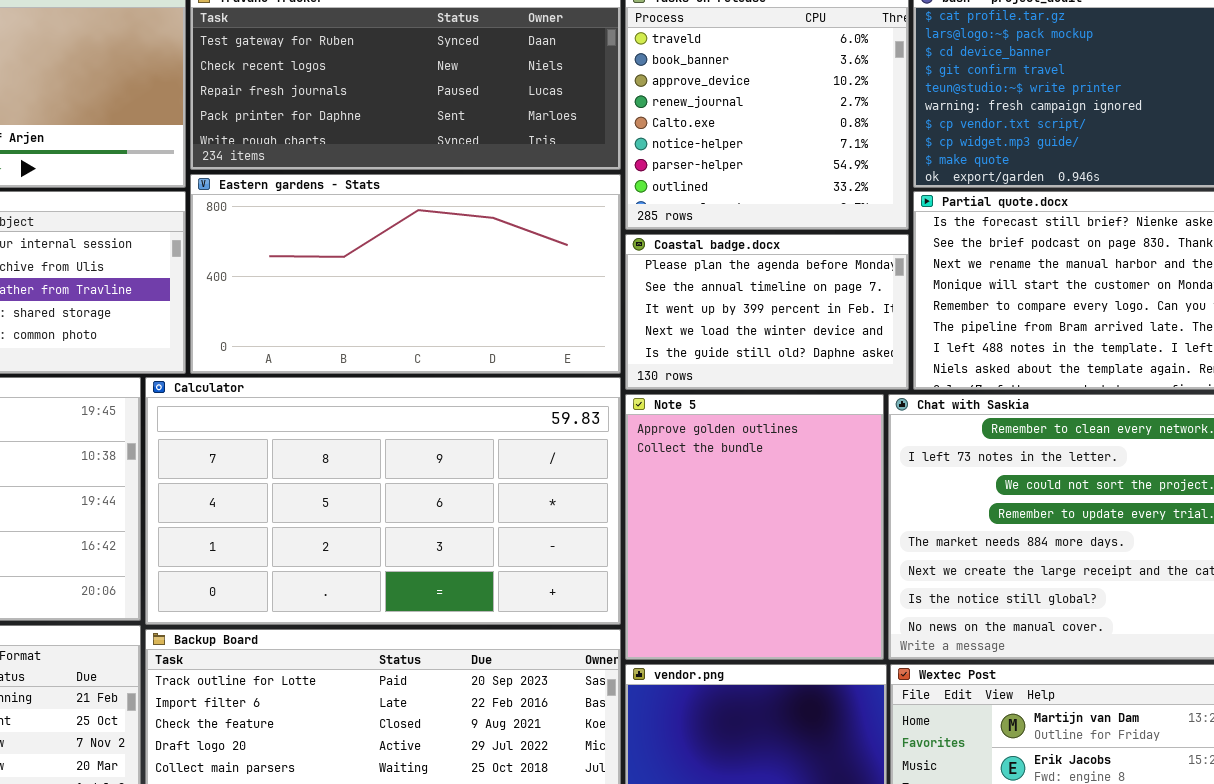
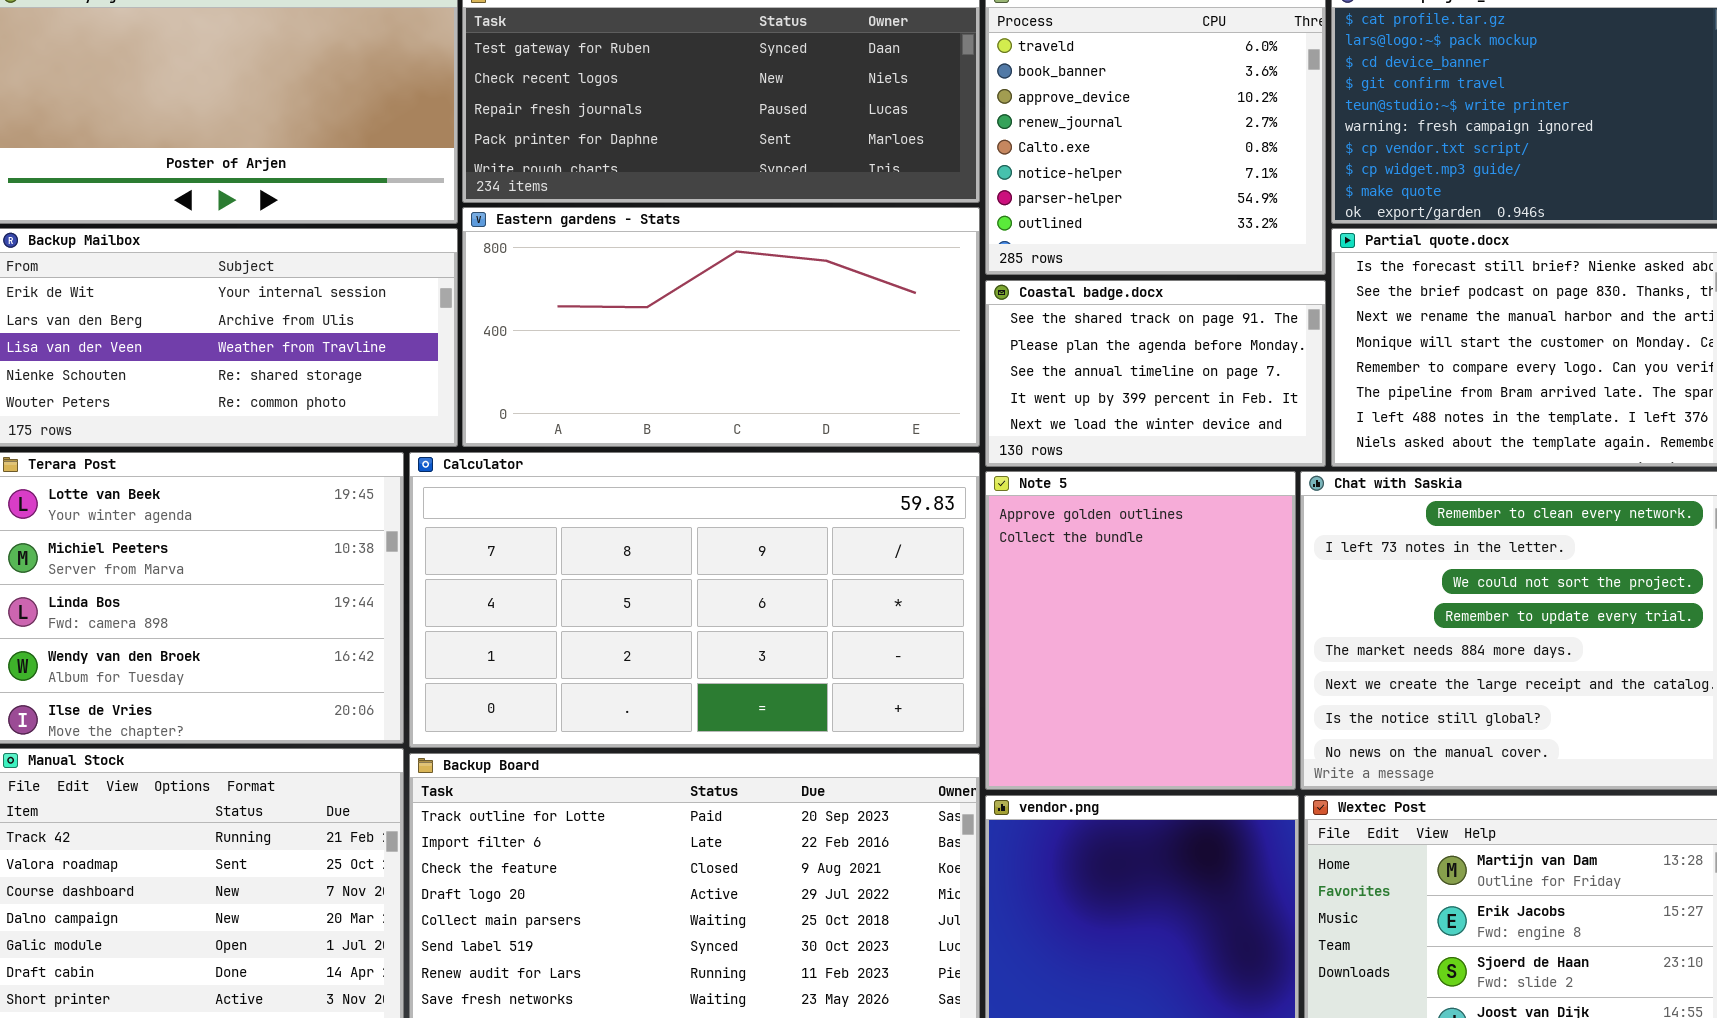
Coastal badge.docx: [625,234,909,390] -> [985,280,1326,467], scrolled up 1 row

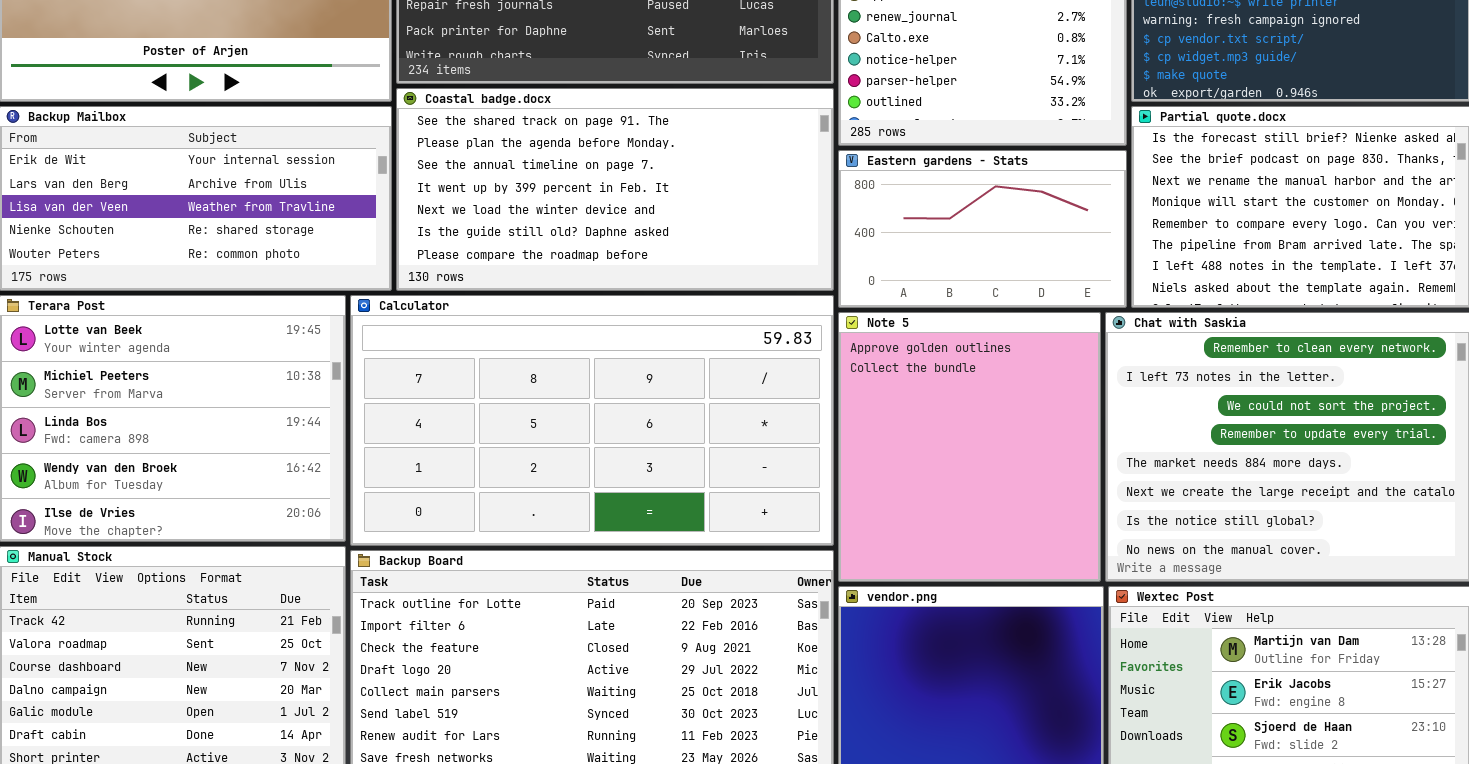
Eastern gardens - Stats: [462,207,980,447] -> [838,150,1127,308], moved, resized
Coastal badge.docx: [985,280,1326,467] -> [396,88,834,291], moved, resized

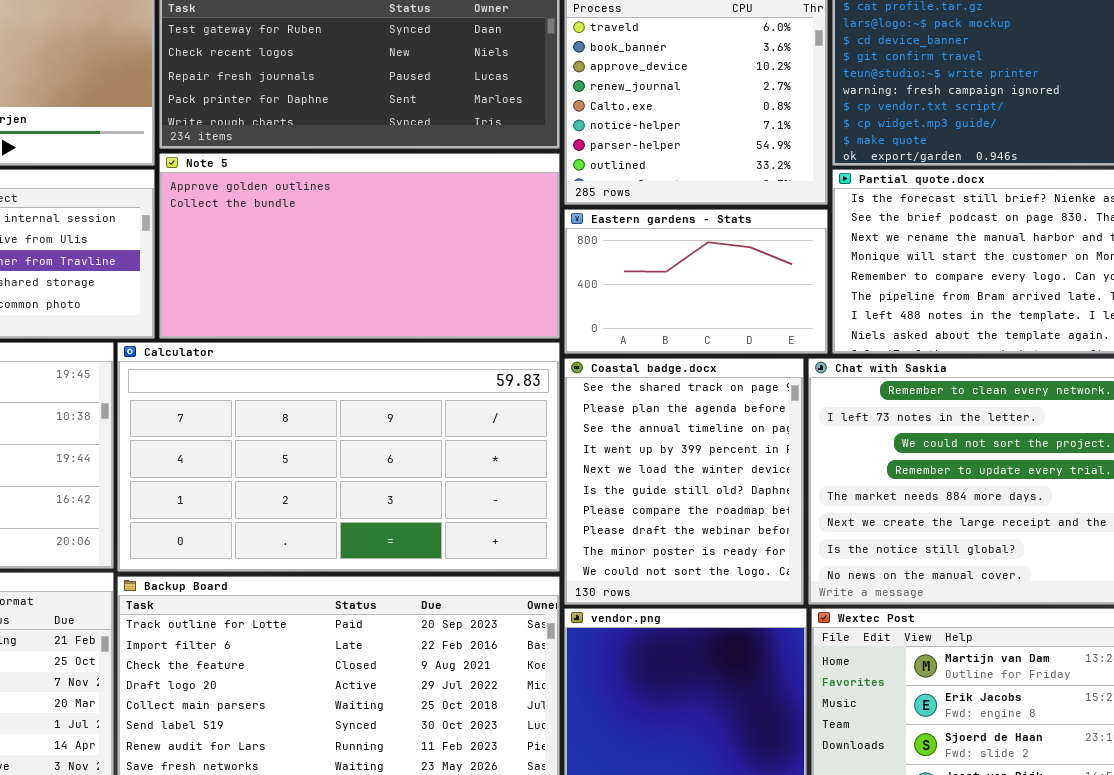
Coastal badge.docx: [396,88,834,291] -> [564,358,804,605], moved, resized
Note 5: [838,312,1101,582] -> [159,153,560,339], moved, resized

